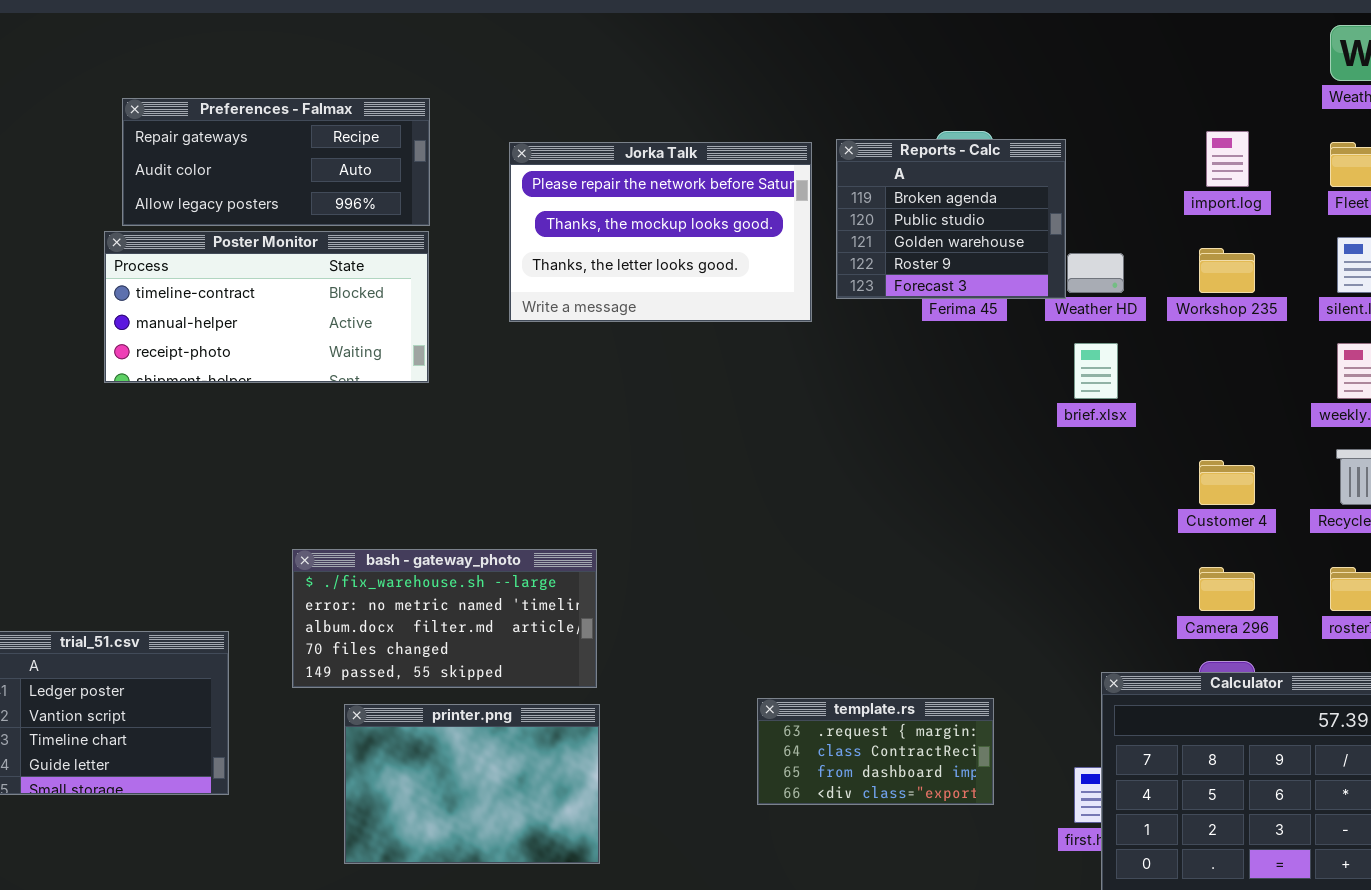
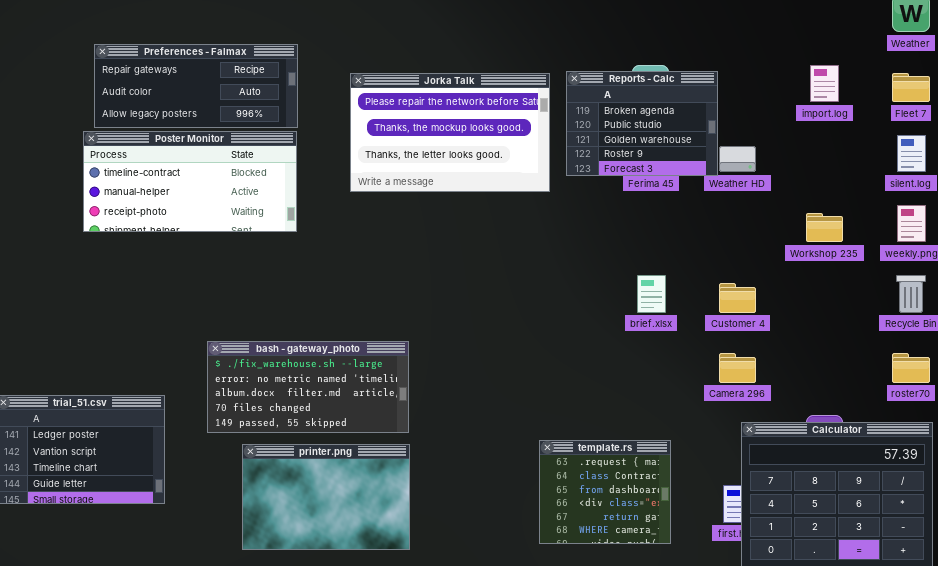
Workshop 235: [1199,248,1255,293] -> [806,213,843,242], moved
brief.xlsx: [1074,343,1118,399] -> [637,275,666,313], moved
Customer 4: [1199,460,1255,505] -> [719,283,756,313], moved
Camera 296: [1199,567,1255,611] -> [719,353,756,383], moved
template.rs: [757,698,994,805] -> [539,440,671,544], resized

